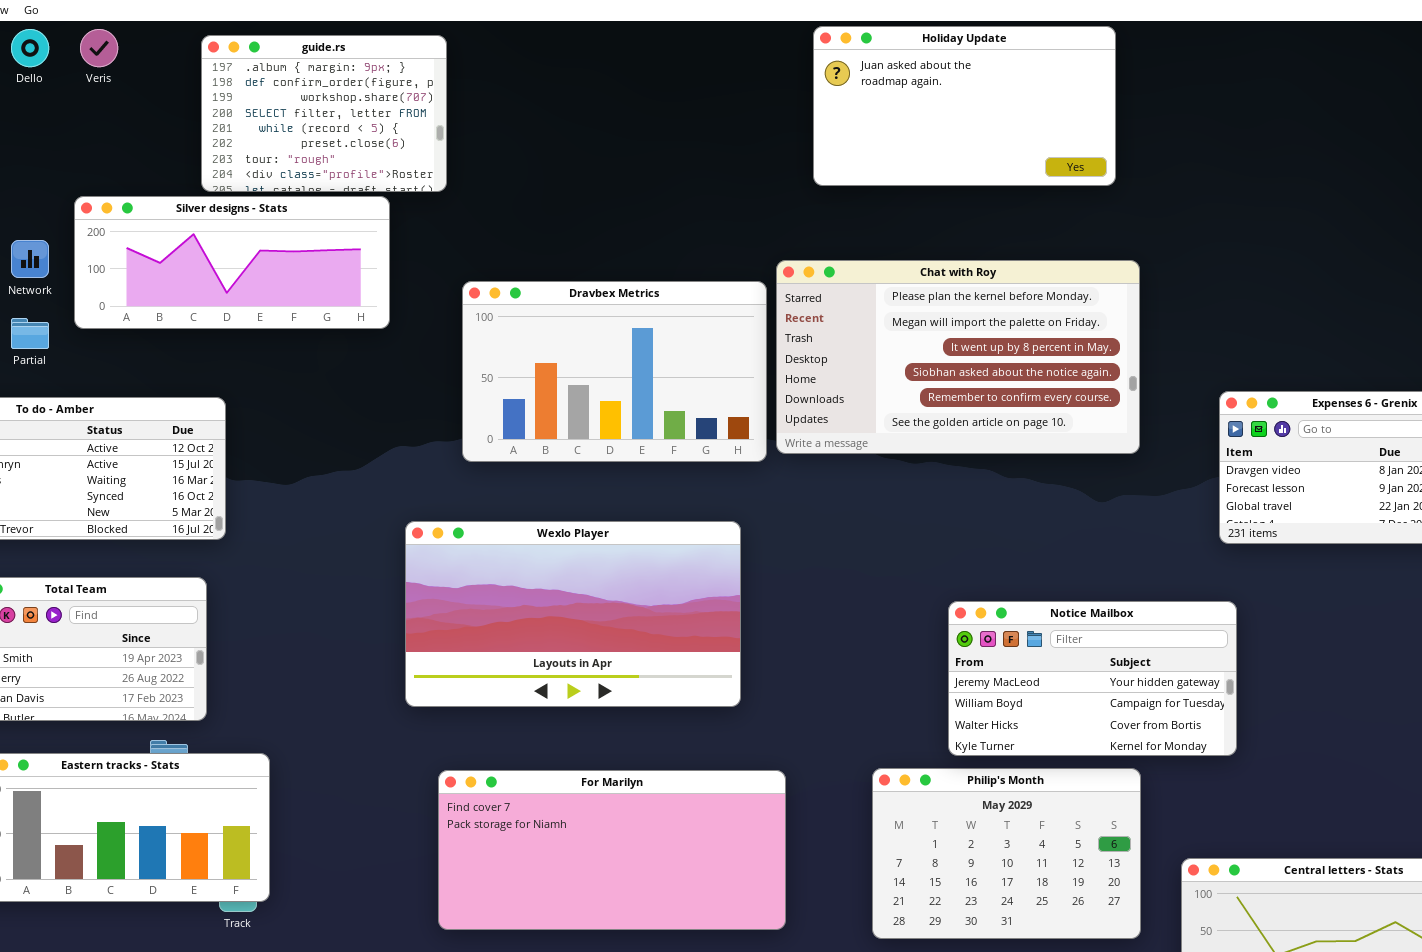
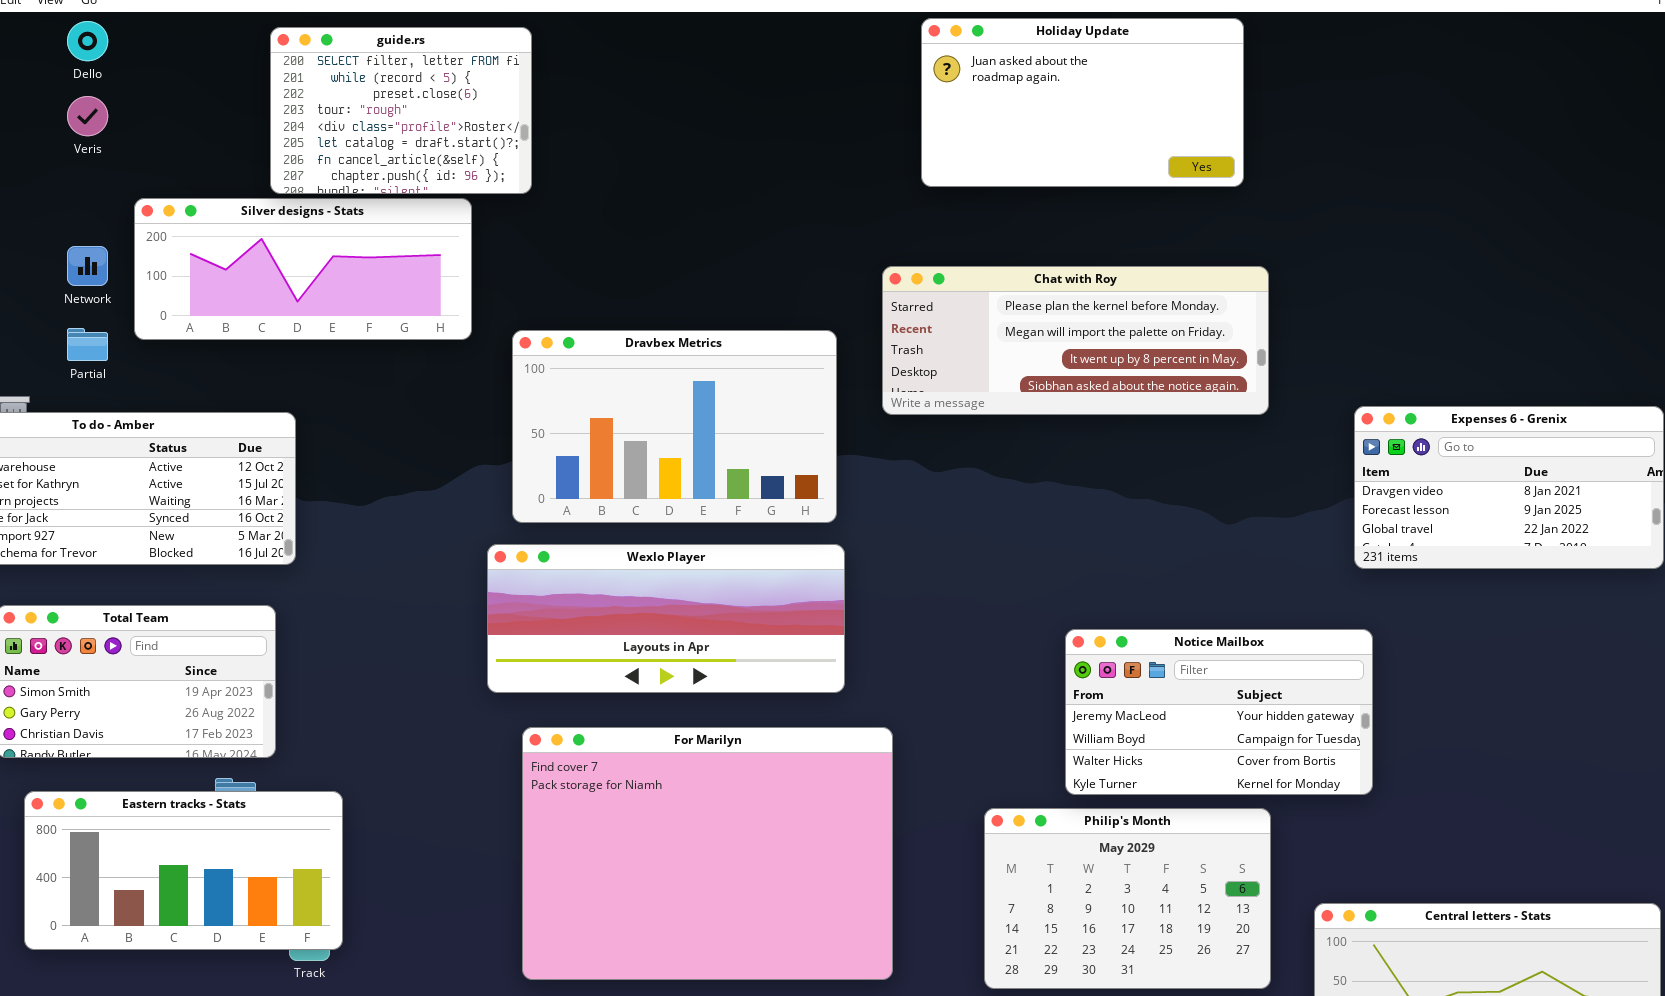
Veris: [80,29,118,67] -> [67,96,108,136], moved
guide.rs: [201,35,447,192] -> [270,27,532,194], scrolled down 3 rows
Chat with Roy: [776,260,1140,454] -> [882,266,1269,415], resized
Dravbex Metrics: [462,281,767,462] -> [512,330,837,523], moved
Wexlo Player: [405,521,741,707] -> [487,544,845,693], resized
For Marilyn: [438,770,786,930] -> [522,727,893,980], resized

